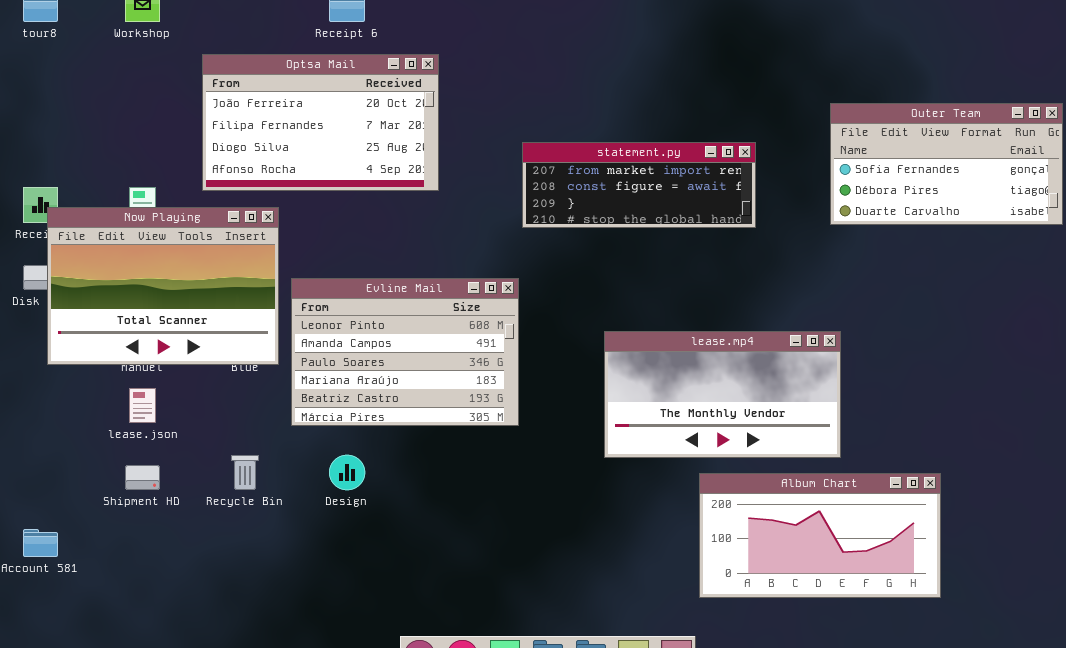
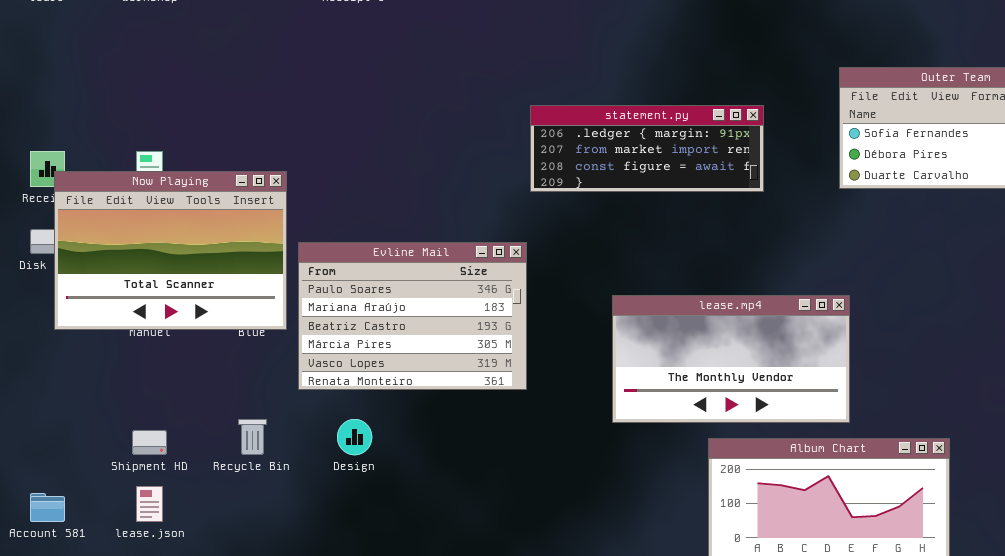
Optsa Mail: [202,54,439,191] -> none, closed
statement.py: [522,142,756,228] -> [530,105,764,192], scrolled up 1 row
Evline Mail: [291,278,519,426] -> [298,242,527,390], scrolled down 2 rows
lease.json: [129,388,156,423] -> [136,486,163,522], moved

